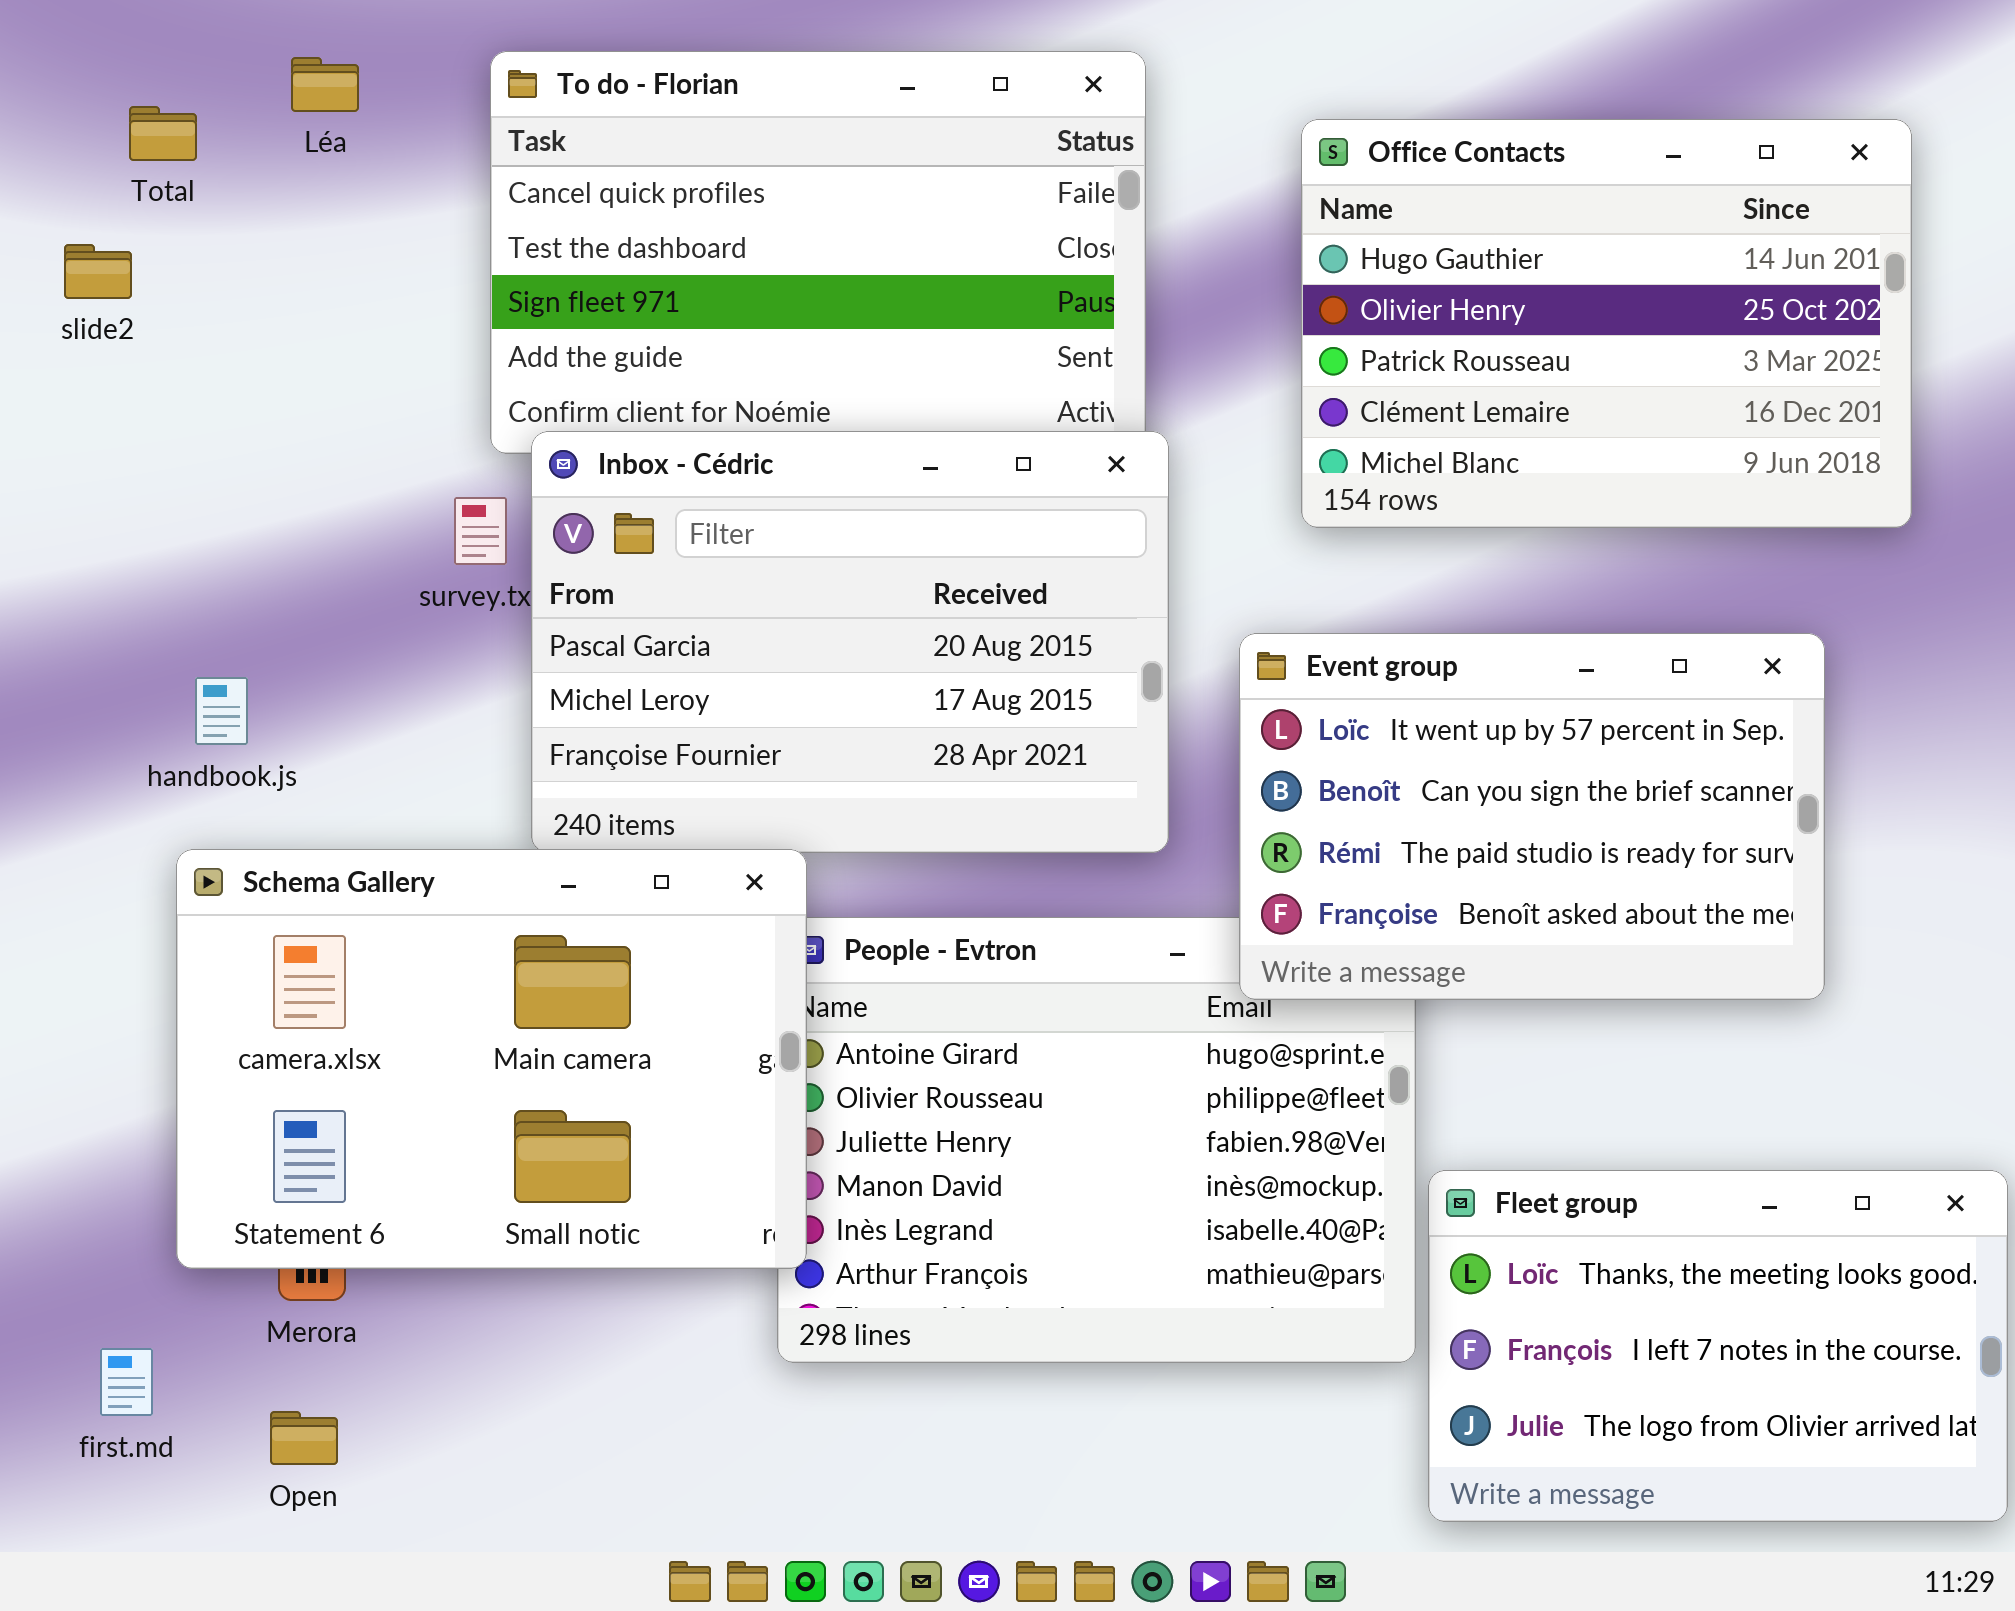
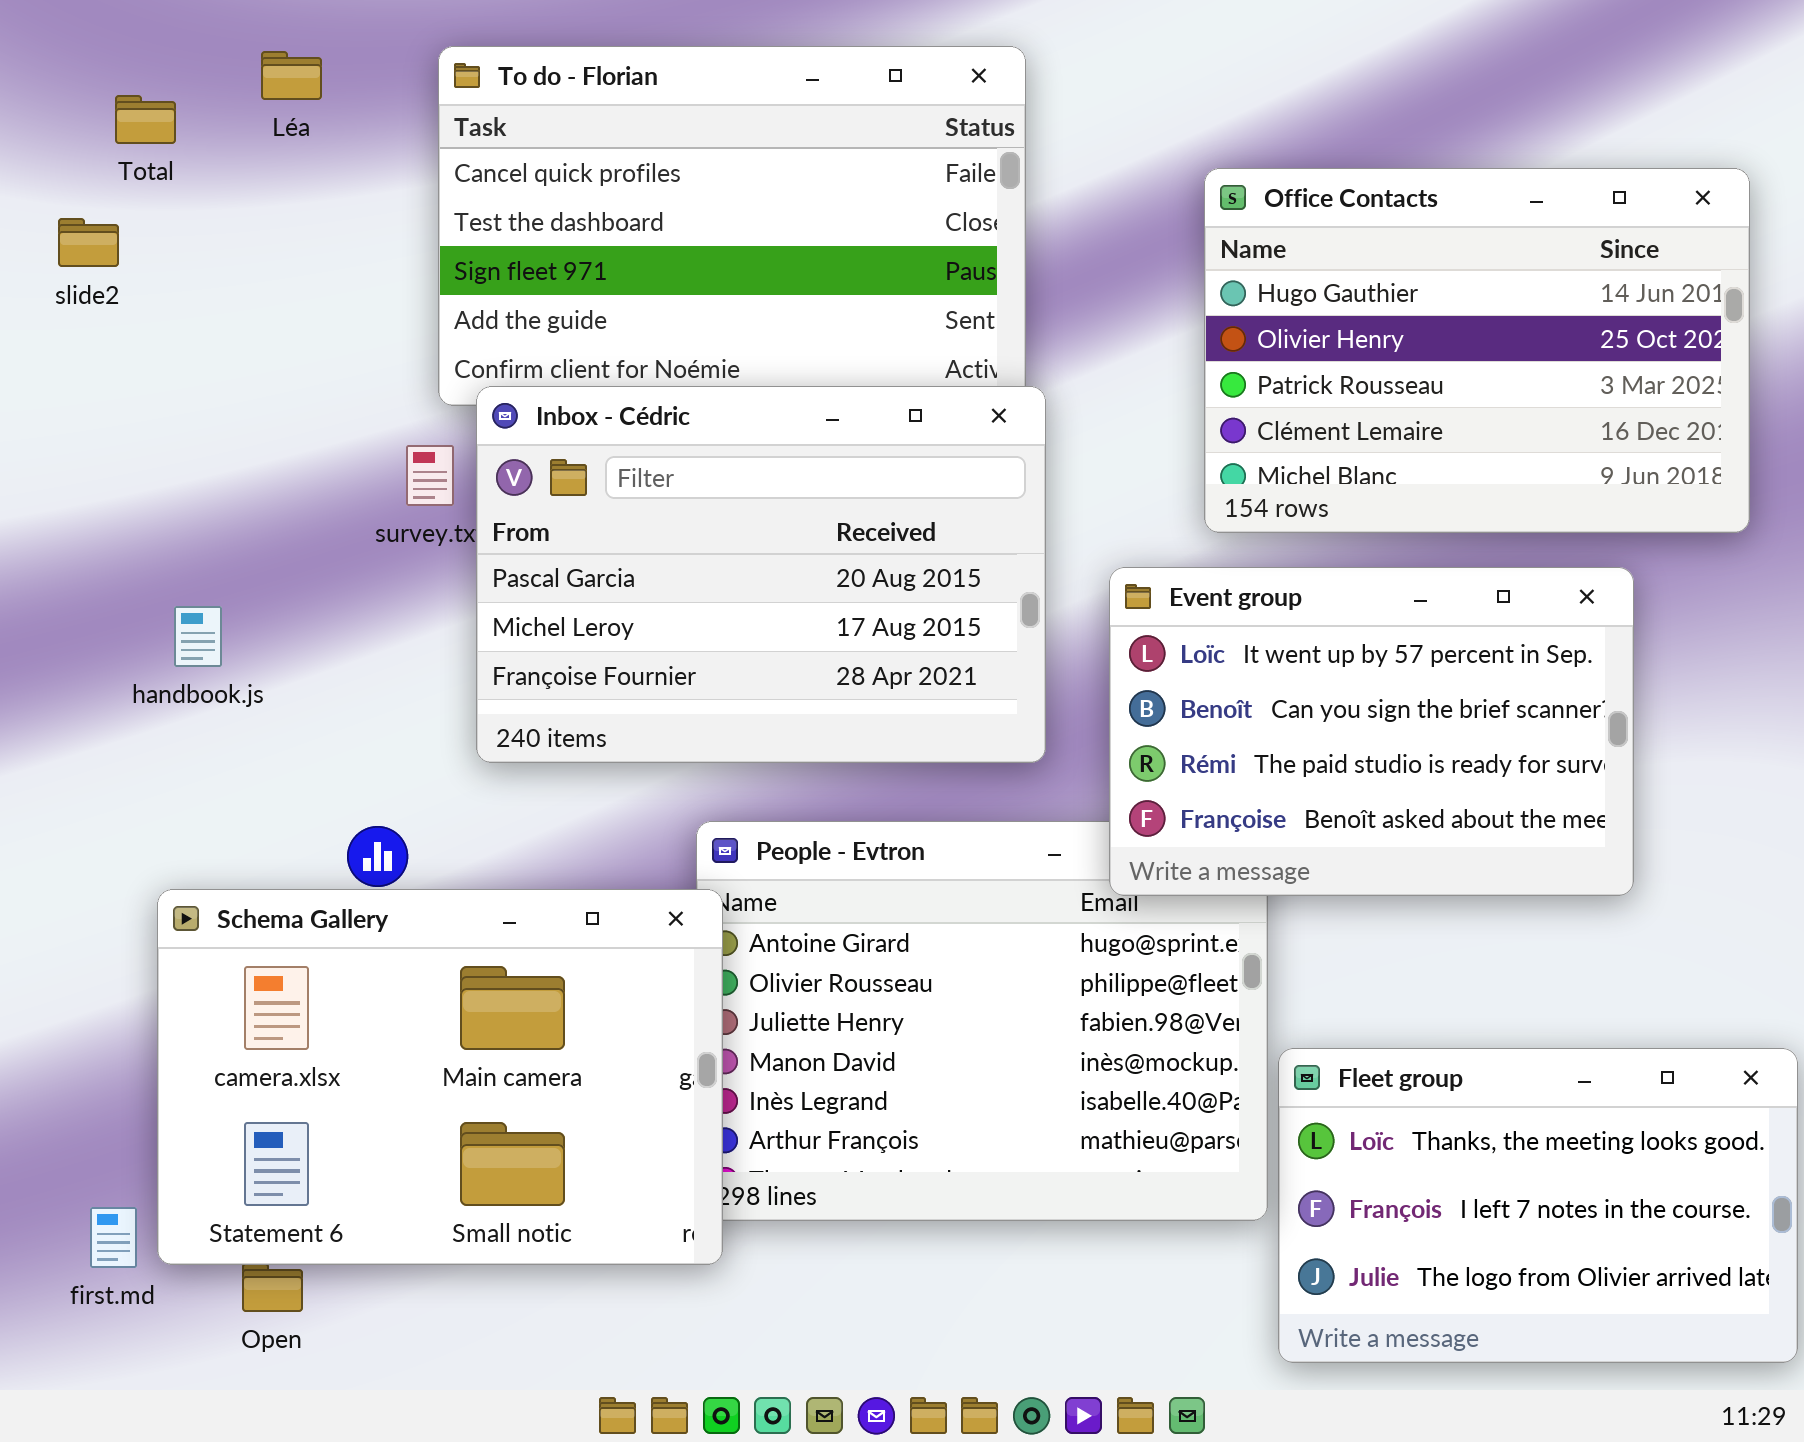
Office Contacts: [1301,119,1912,528] -> [1204,168,1750,533], moved
Schema Gallery: [176,849,807,1269] -> [157,889,723,1265], moved

